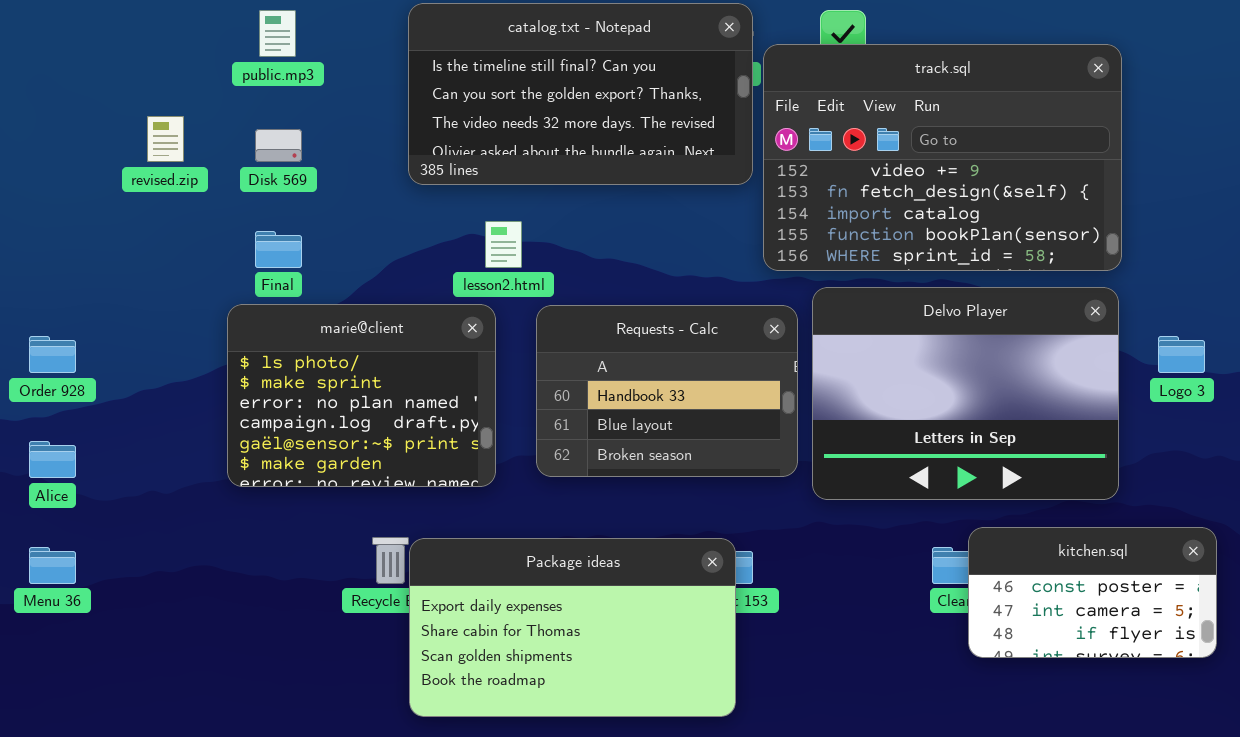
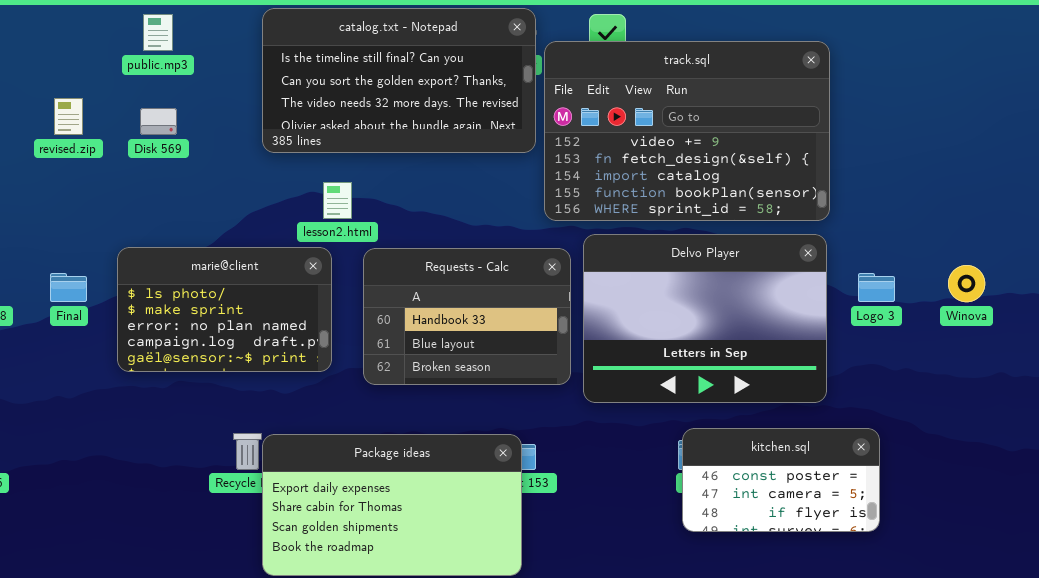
Final: [255,231,302,268] -> [50,273,87,302], moved
marie@client: [227,304,496,487] -> [117,247,332,372], resized
kitchen.sql: [968,527,1217,658] -> [682,428,880,532], moved

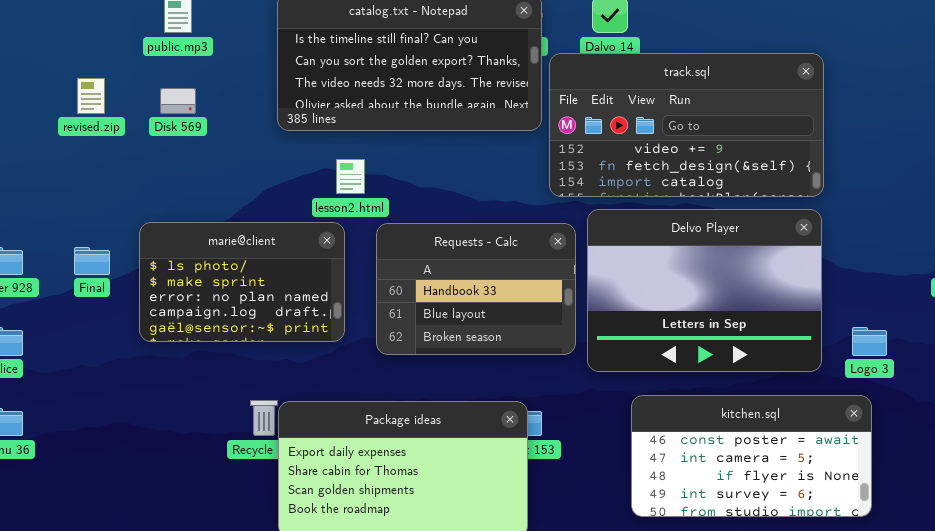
track.sql: [544,41,830,221] -> [549,53,824,197], resized
Logo 3: [858,273,895,302] -> [852,327,887,356], moved
kitchen.sql: [682,428,880,532] -> [631,395,872,517], resized

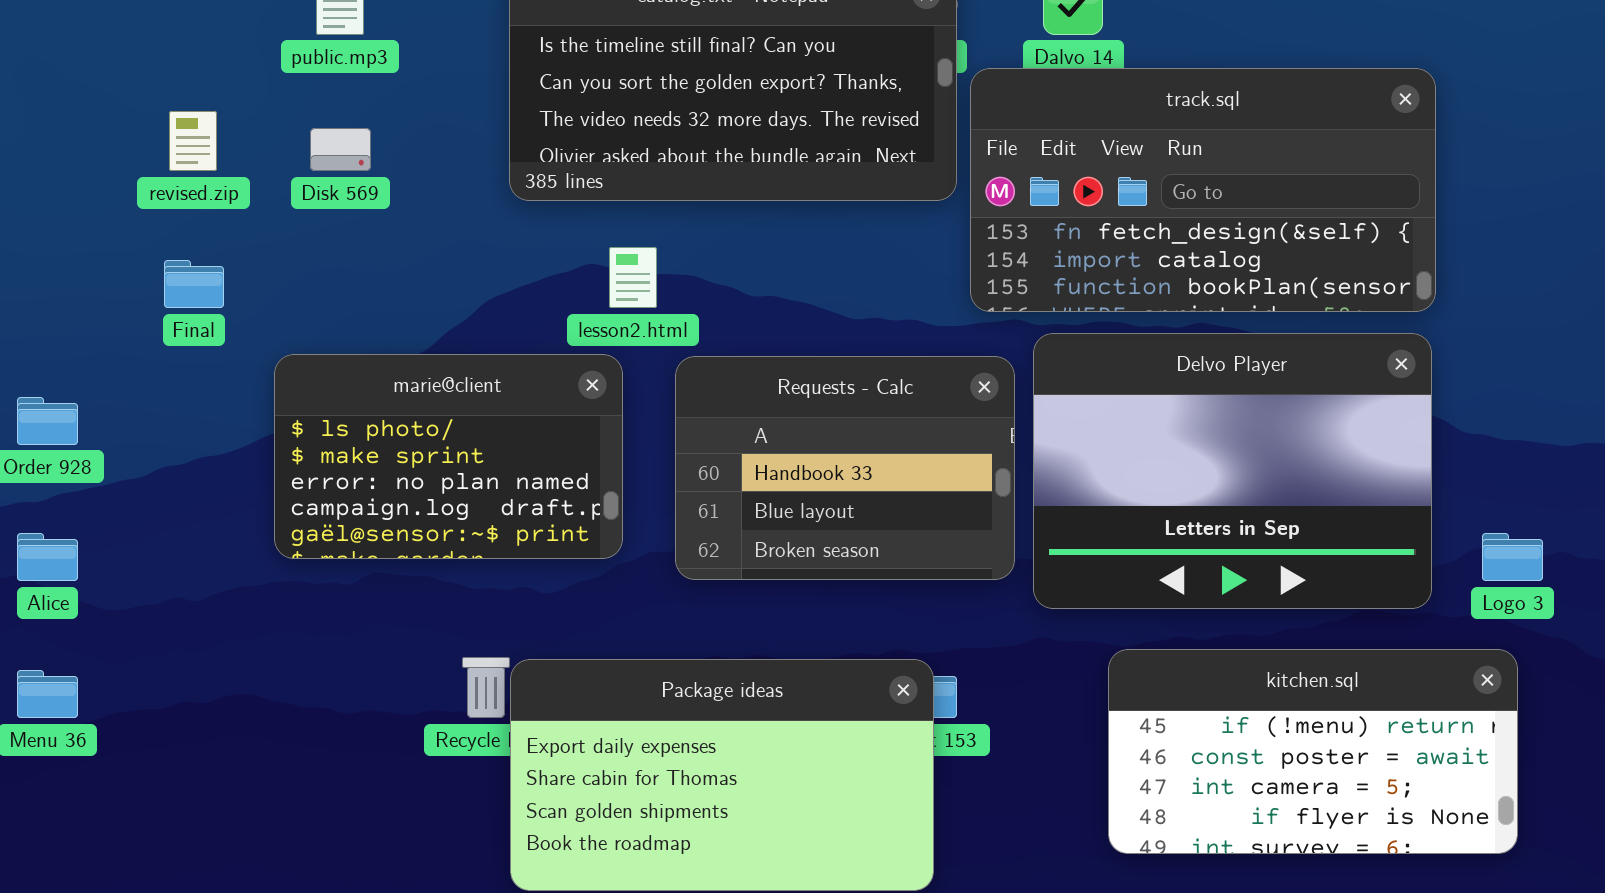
track.sql: [549,53,824,197] -> [970,68,1436,312], scrolled down 1 row
Final: [74,247,110,275] -> [164,260,224,308], moved
kitchen.sql: [631,395,872,517] -> [1108,649,1518,854], scrolled up 1 row

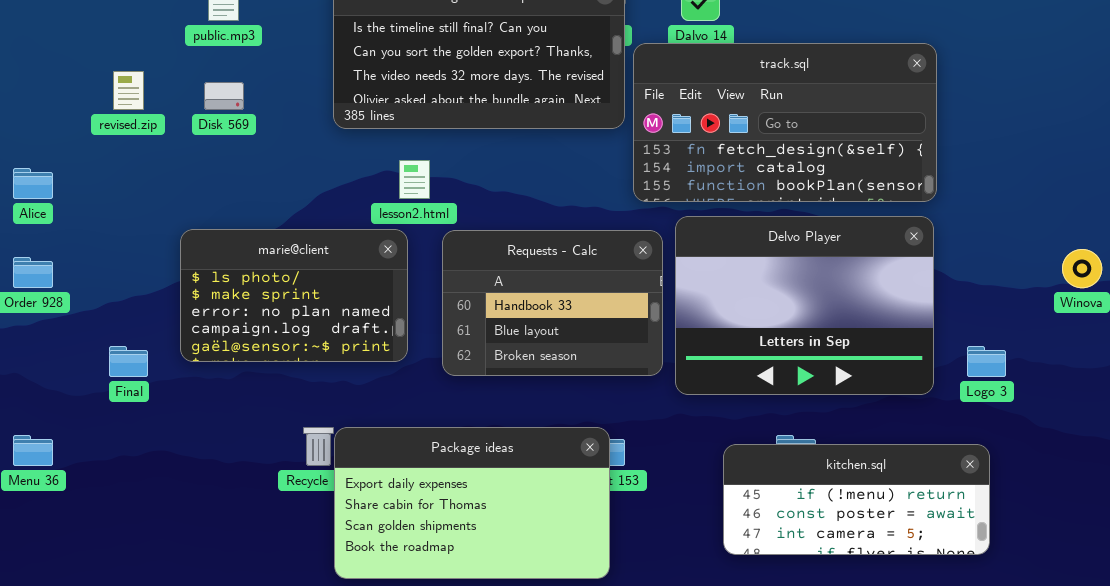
Final: [164,260,224,308] -> [109,346,148,377], moved
Alice: [17,533,78,581] -> [13,168,53,199], moved
kitchen.sql: [1108,649,1518,854] -> [723,444,990,555], resized

